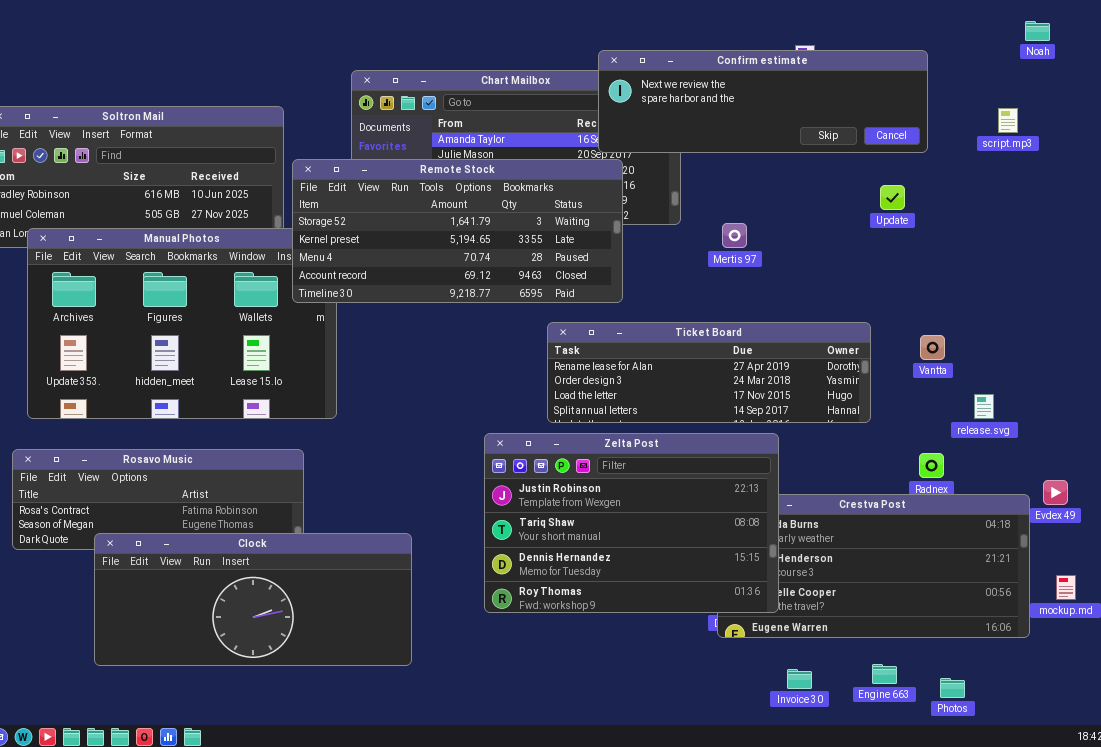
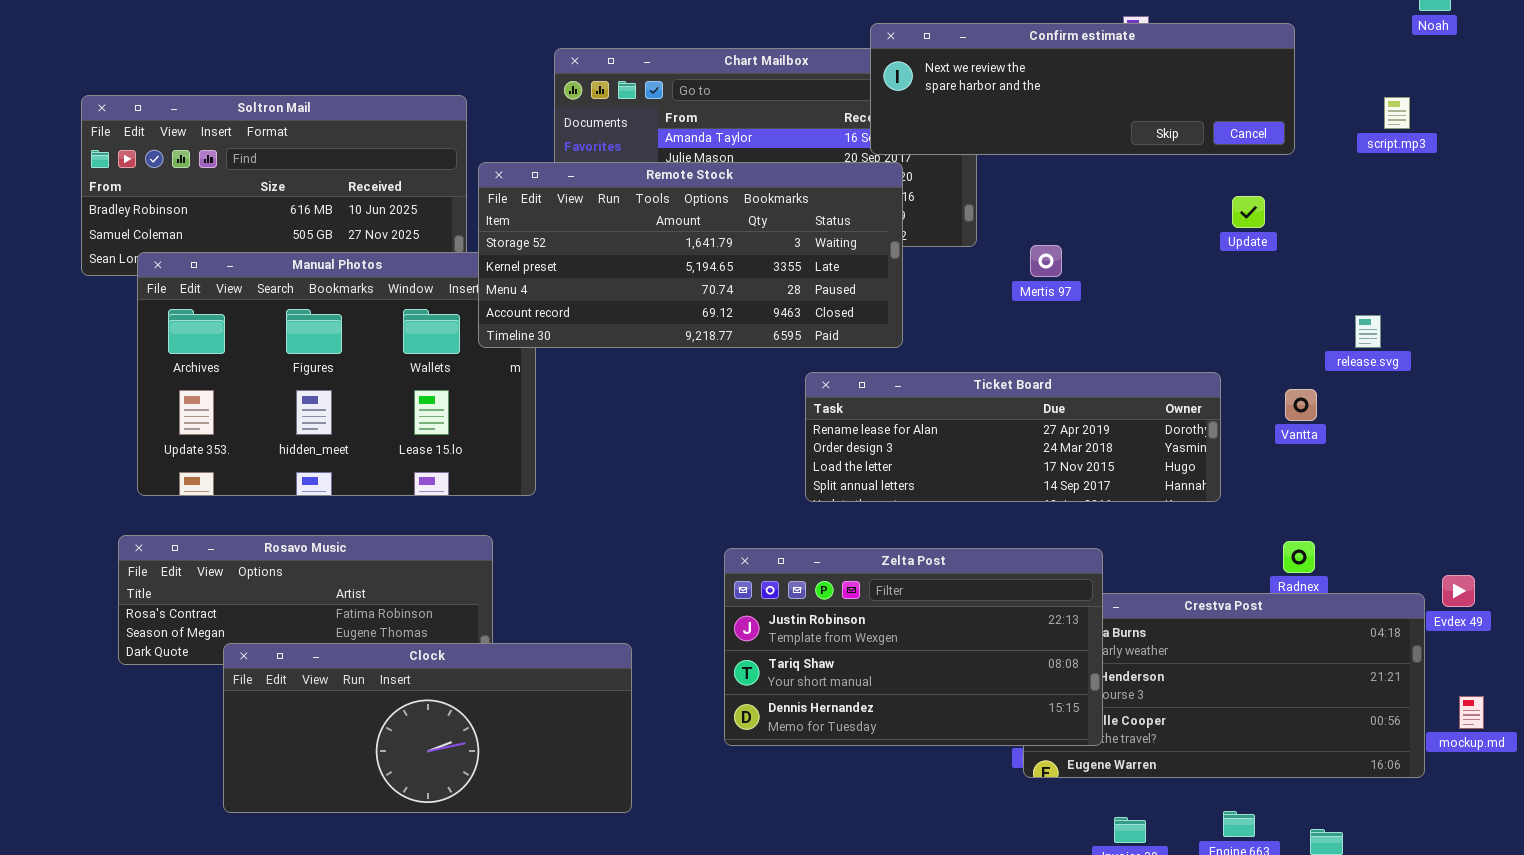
release.svg: [974,394,994,419] -> [1355,315,1381,348], moved
Zelta Post: [484,433,779,613] -> [724,548,1103,746], resized

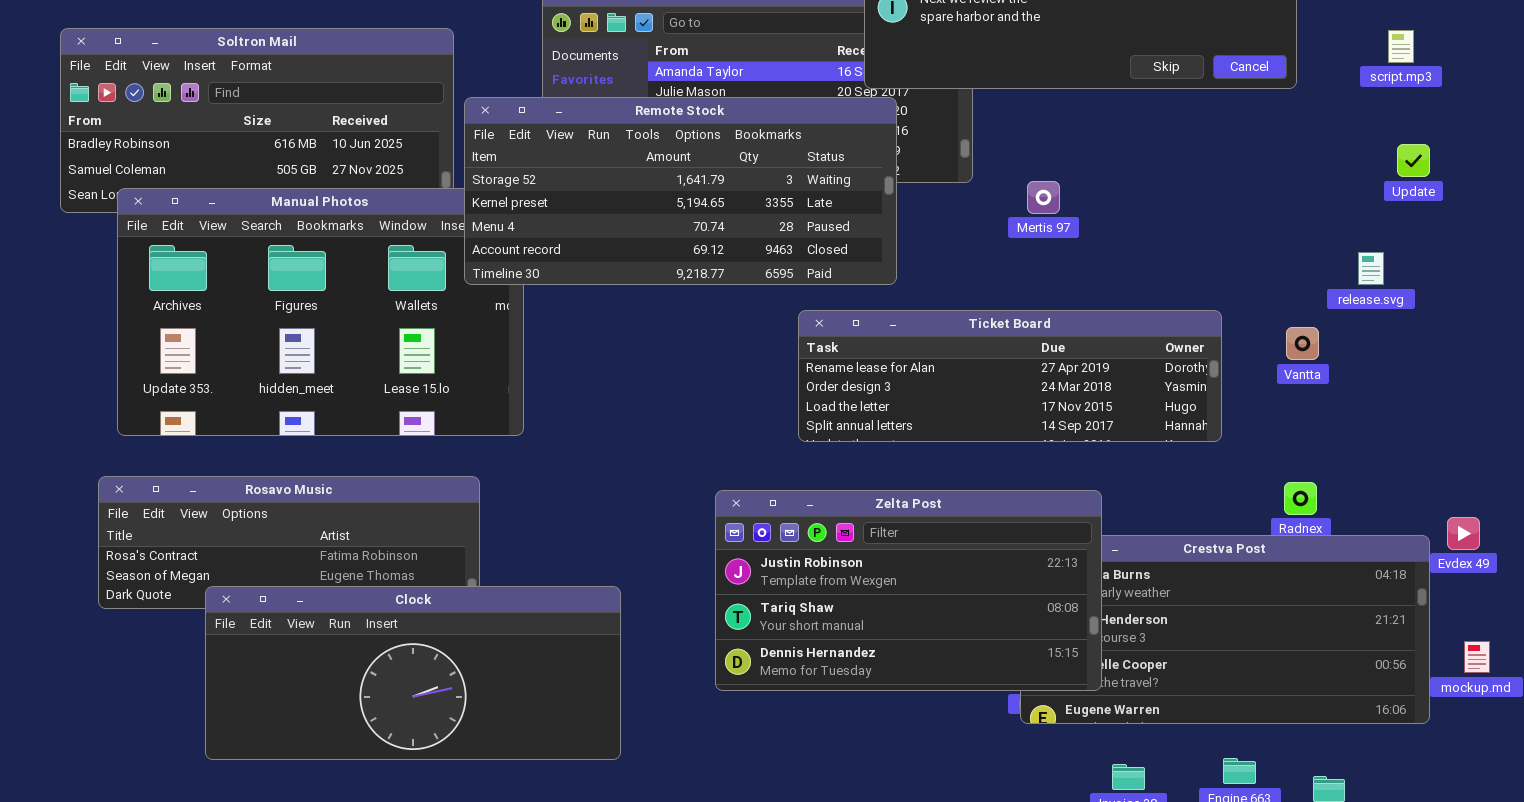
Update: [1232,196,1265,228] -> [1397,144,1430,177], moved

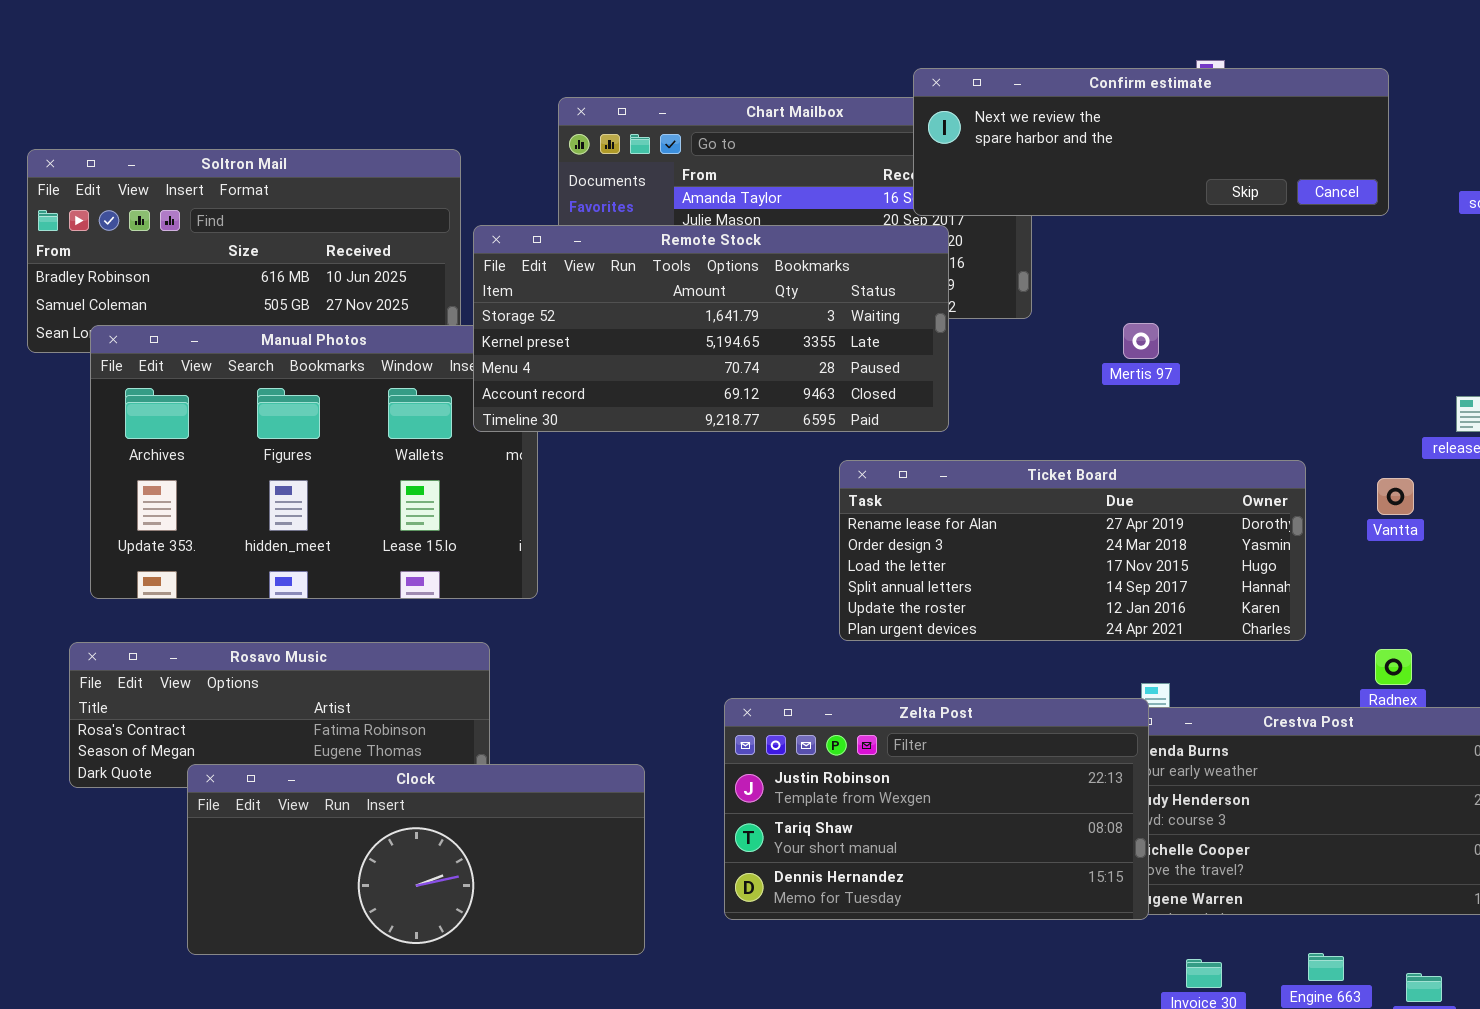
Mertis 97: [1027,181,1060,214] -> [1123,323,1159,359], moved
Ticket Board: [798,310,1222,442] -> [839,460,1306,641], resized
Zelta Post: [715,490,1102,691] -> [724,698,1149,920], moved

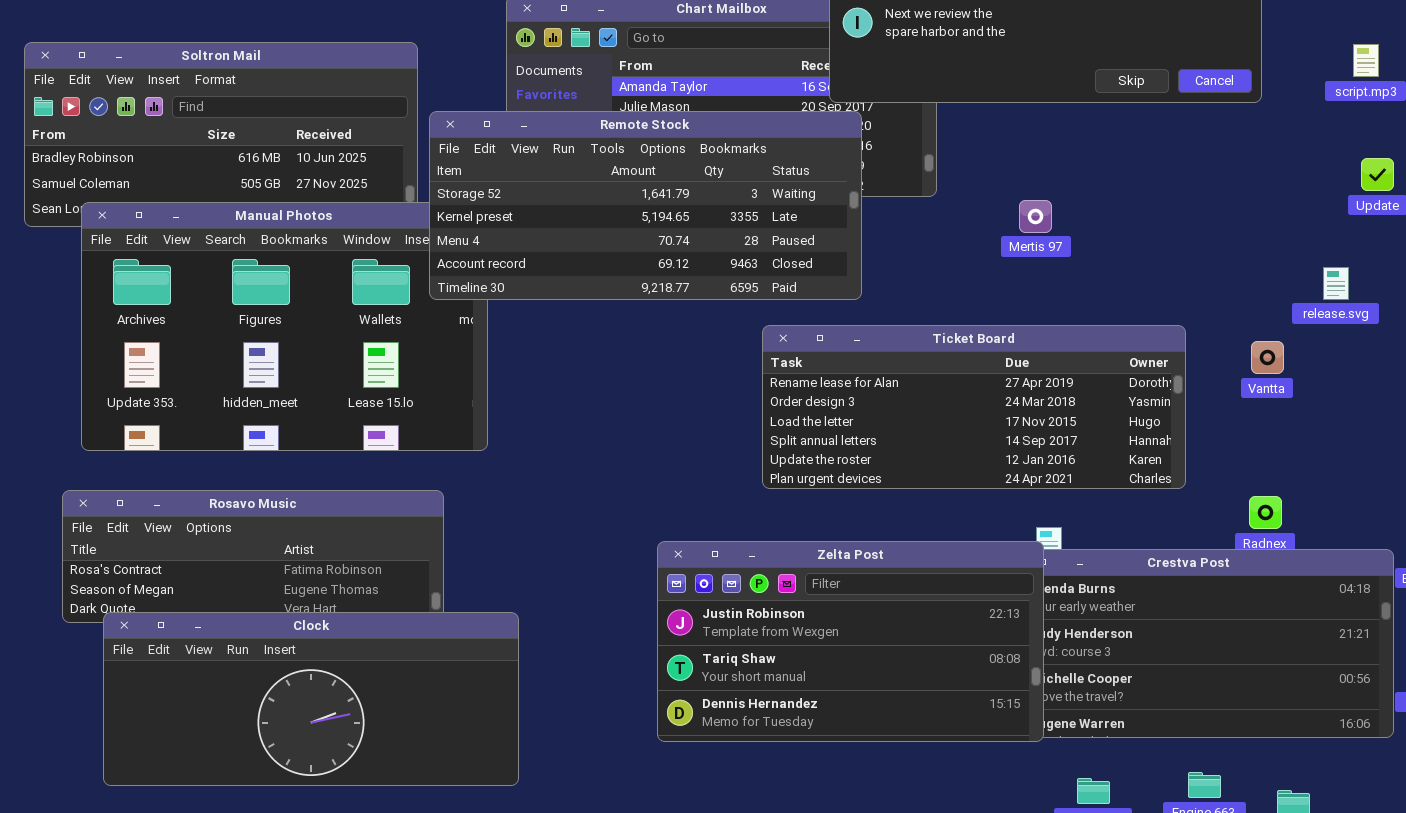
Clock: [187,764,645,955] -> [103,612,519,786], moved

